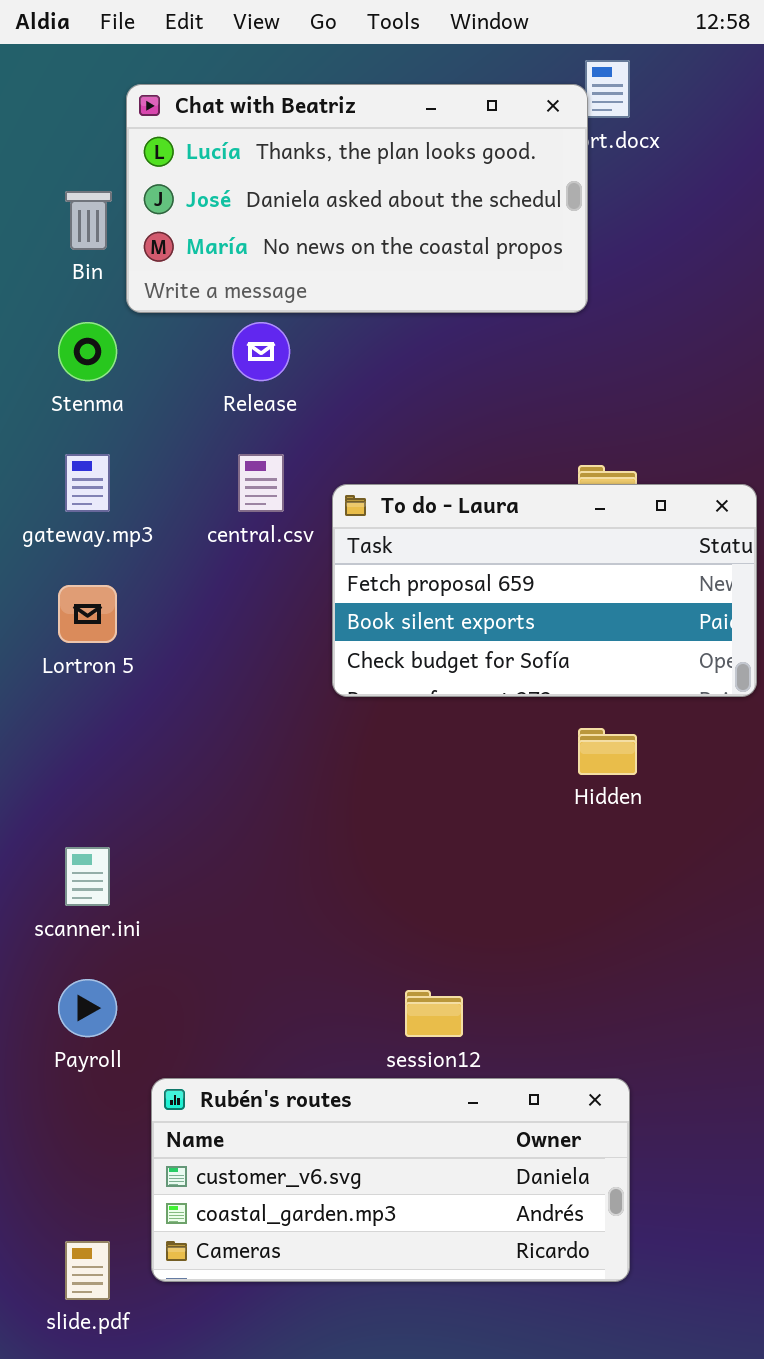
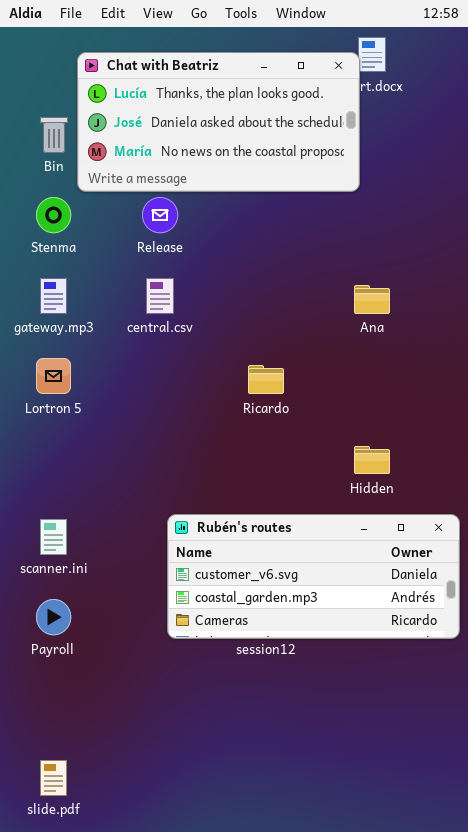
To do - Laura: [332,484,757,697] -> none, closed
Rubén's routes: [151,1078,630,1282] -> [167,514,460,639], moved

